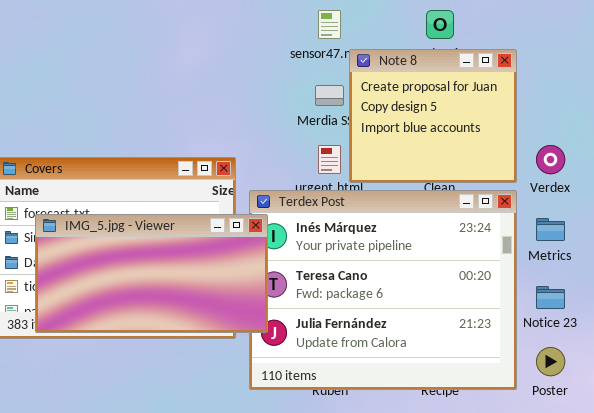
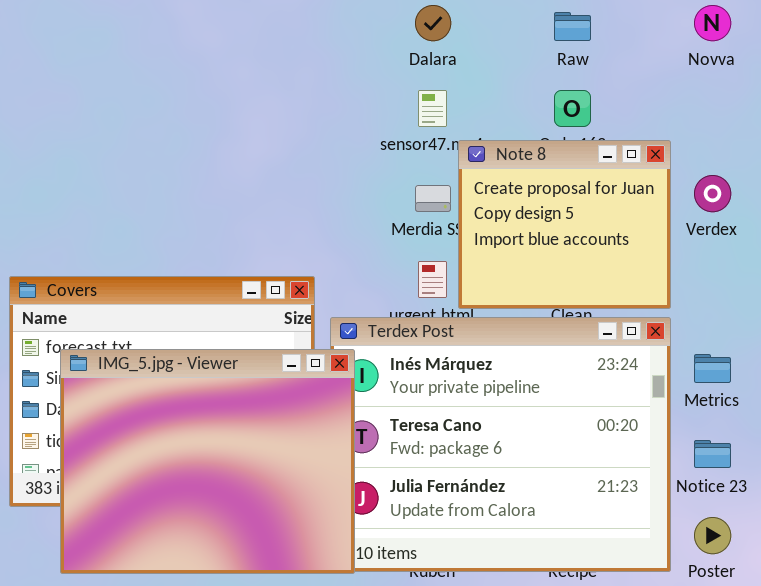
Verdex: [536,145,565,174] -> [694,175,731,212], moved
IMG_5.jpg - Viewer: [35,214,268,333] -> [60,349,355,574], resized

